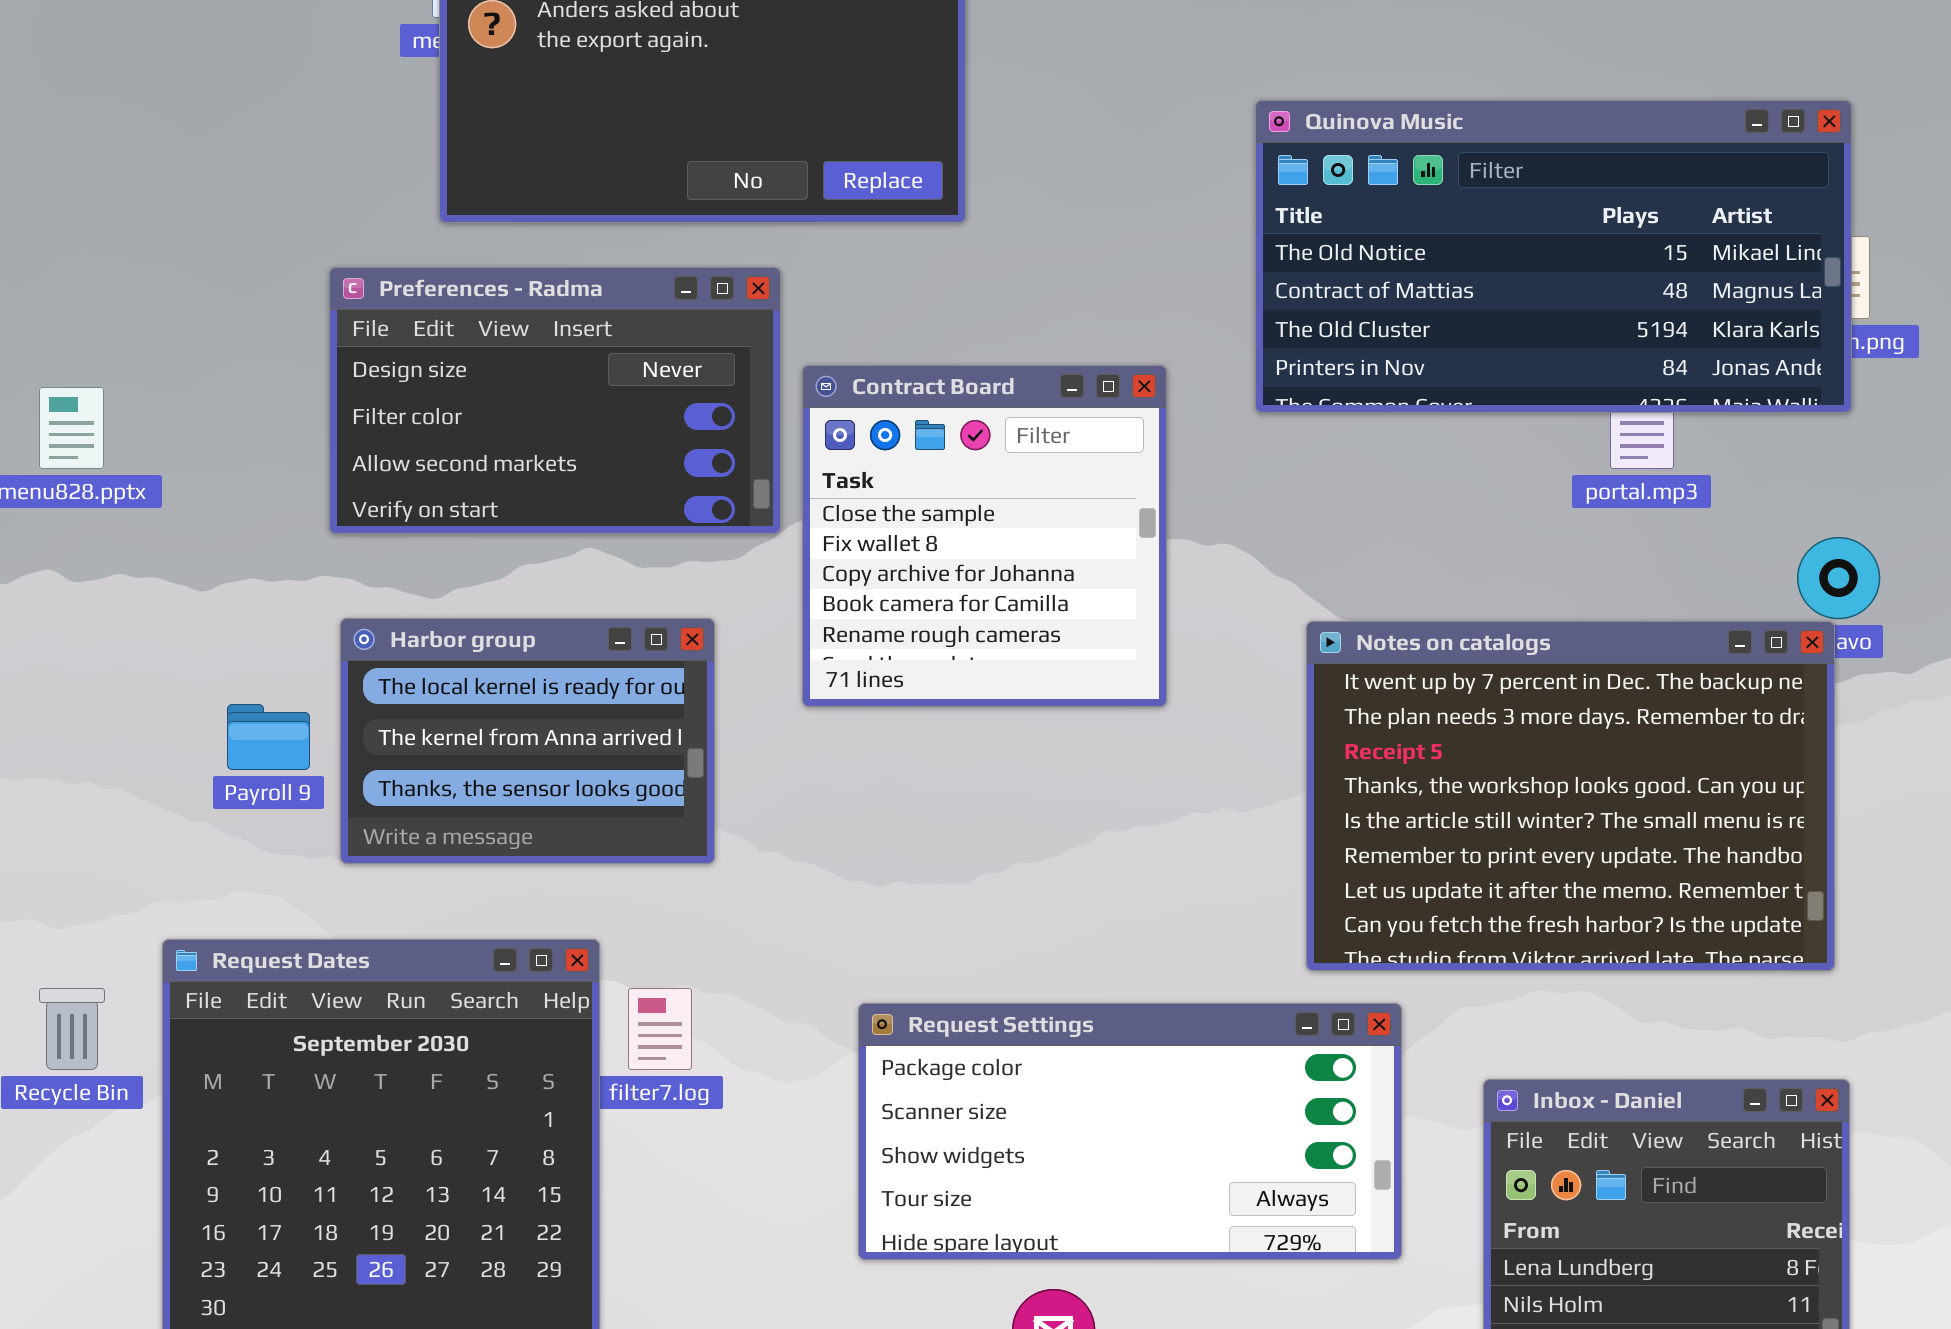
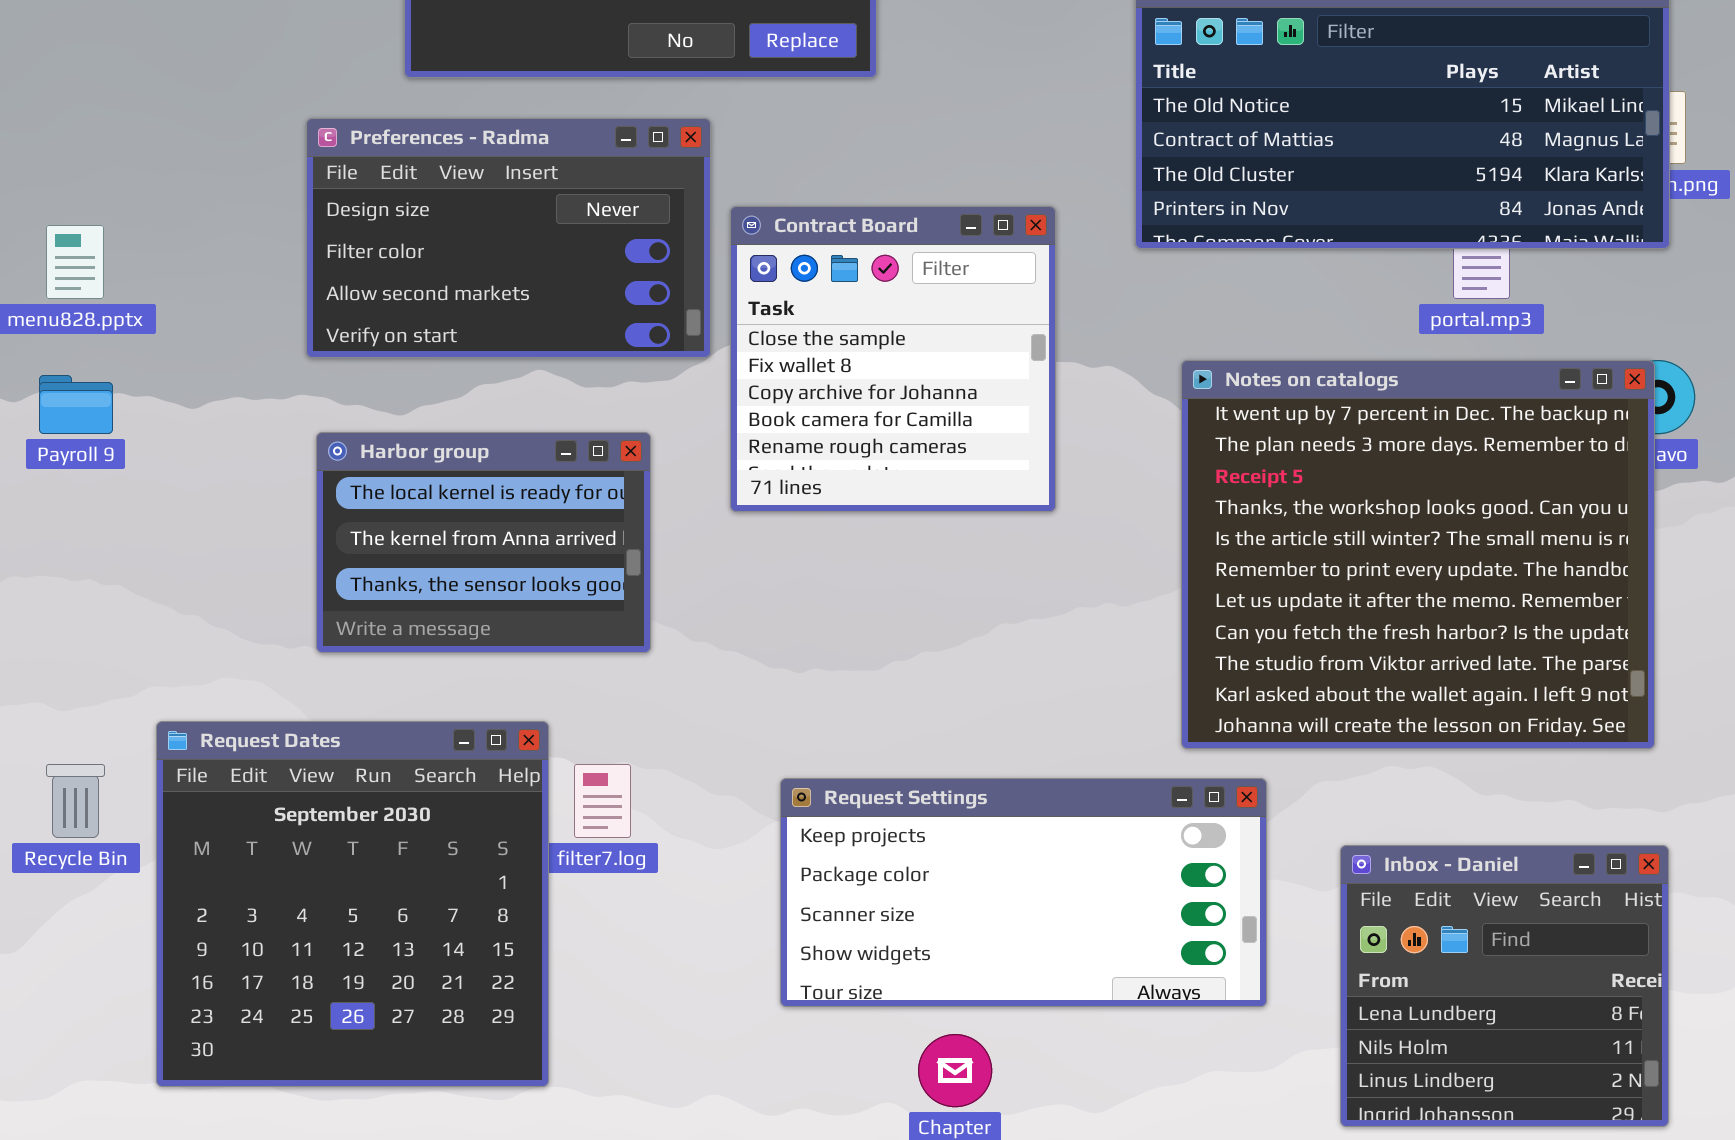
Notes on catalogs: [1306,621,1835,971] -> [1181,360,1655,749], resized
Payroll 9: [227,704,310,770] -> [39,375,113,434], moved
Request Settings: [858,1003,1402,1260] -> [780,778,1267,1007], scrolled up 1 row

